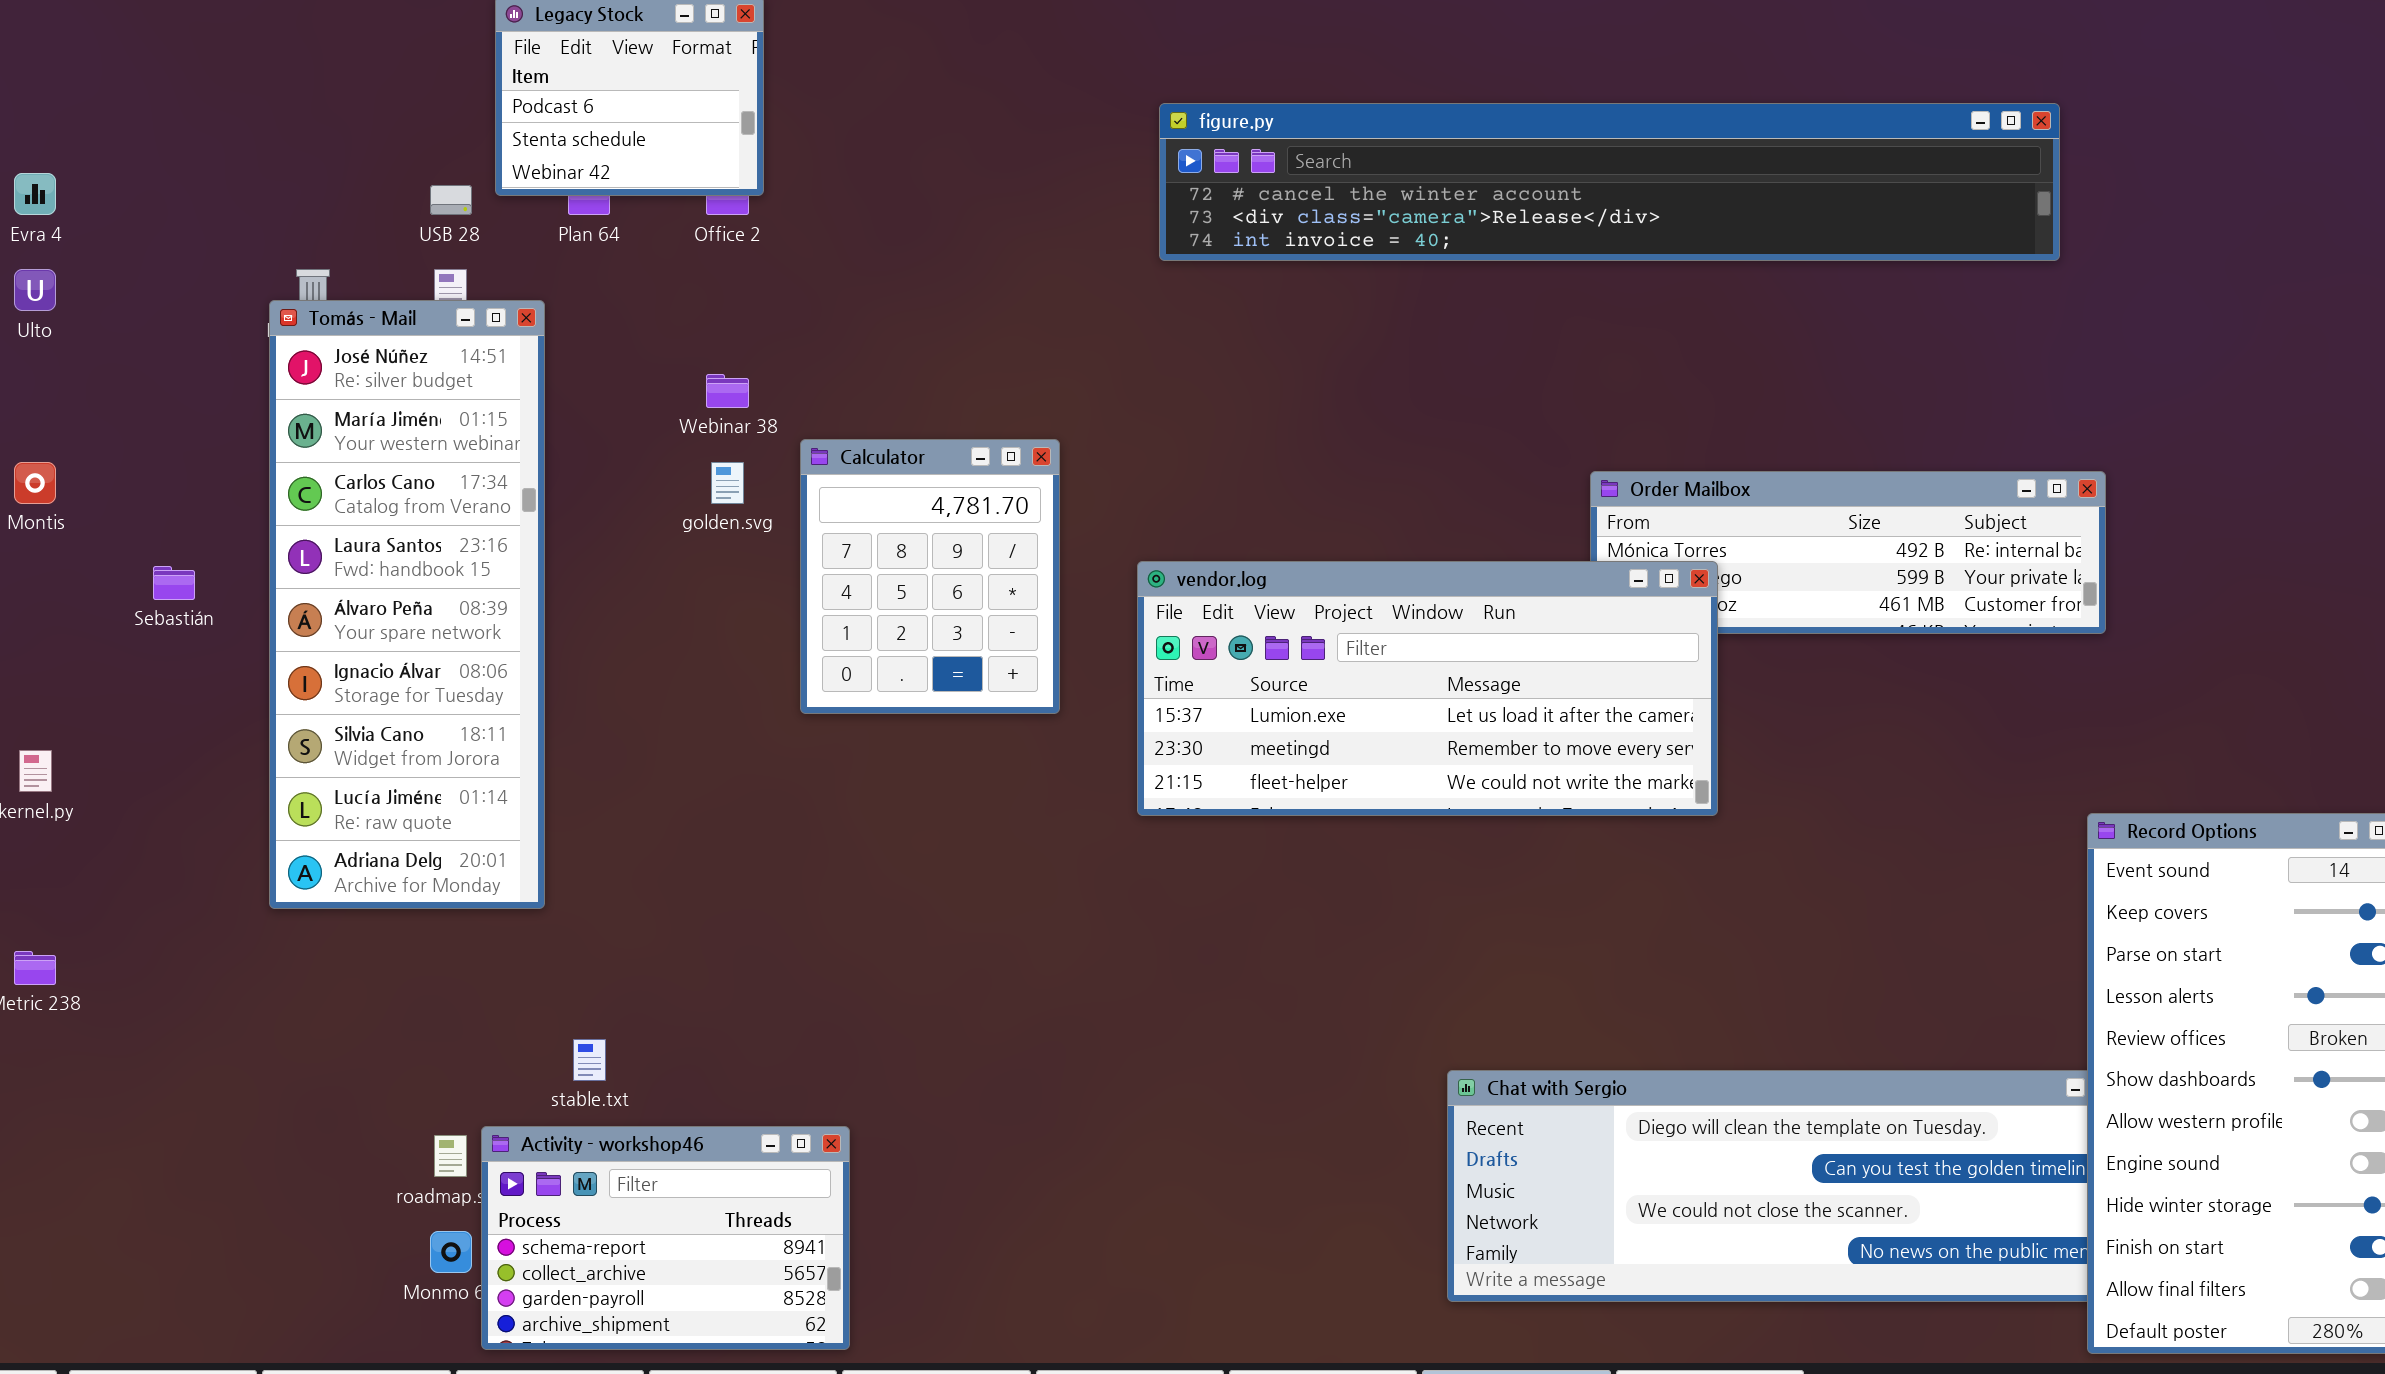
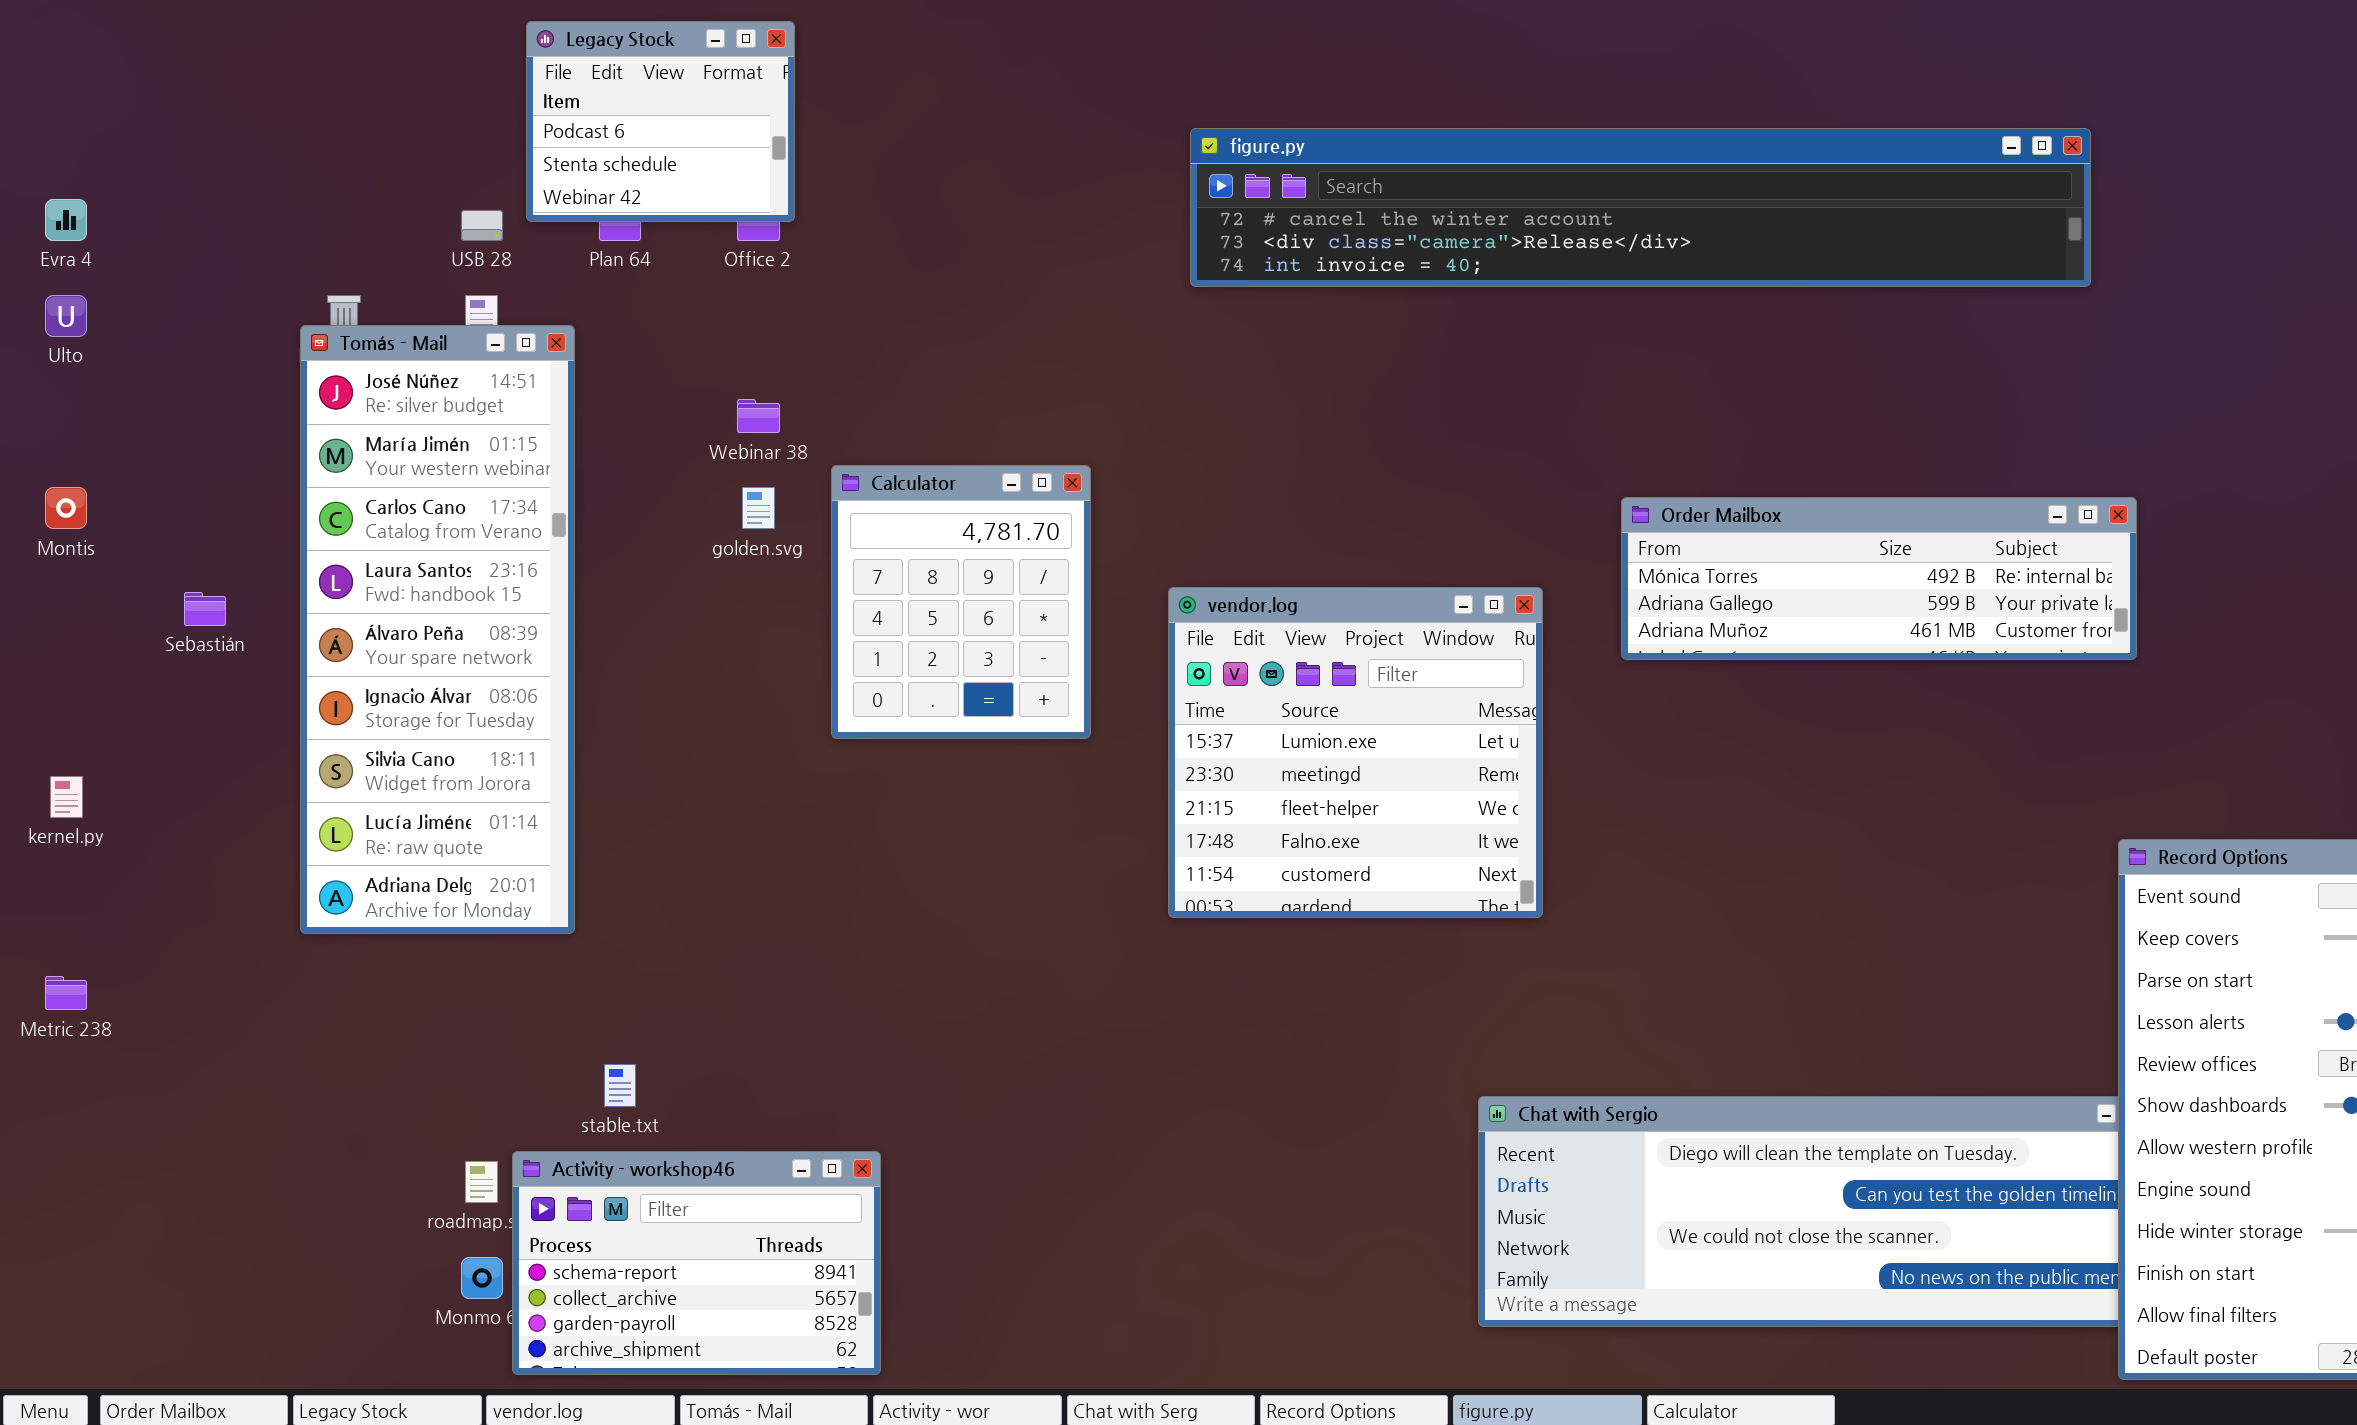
vendor.log: [1137,561,1718,816] -> [1168,587,1543,918], resized

